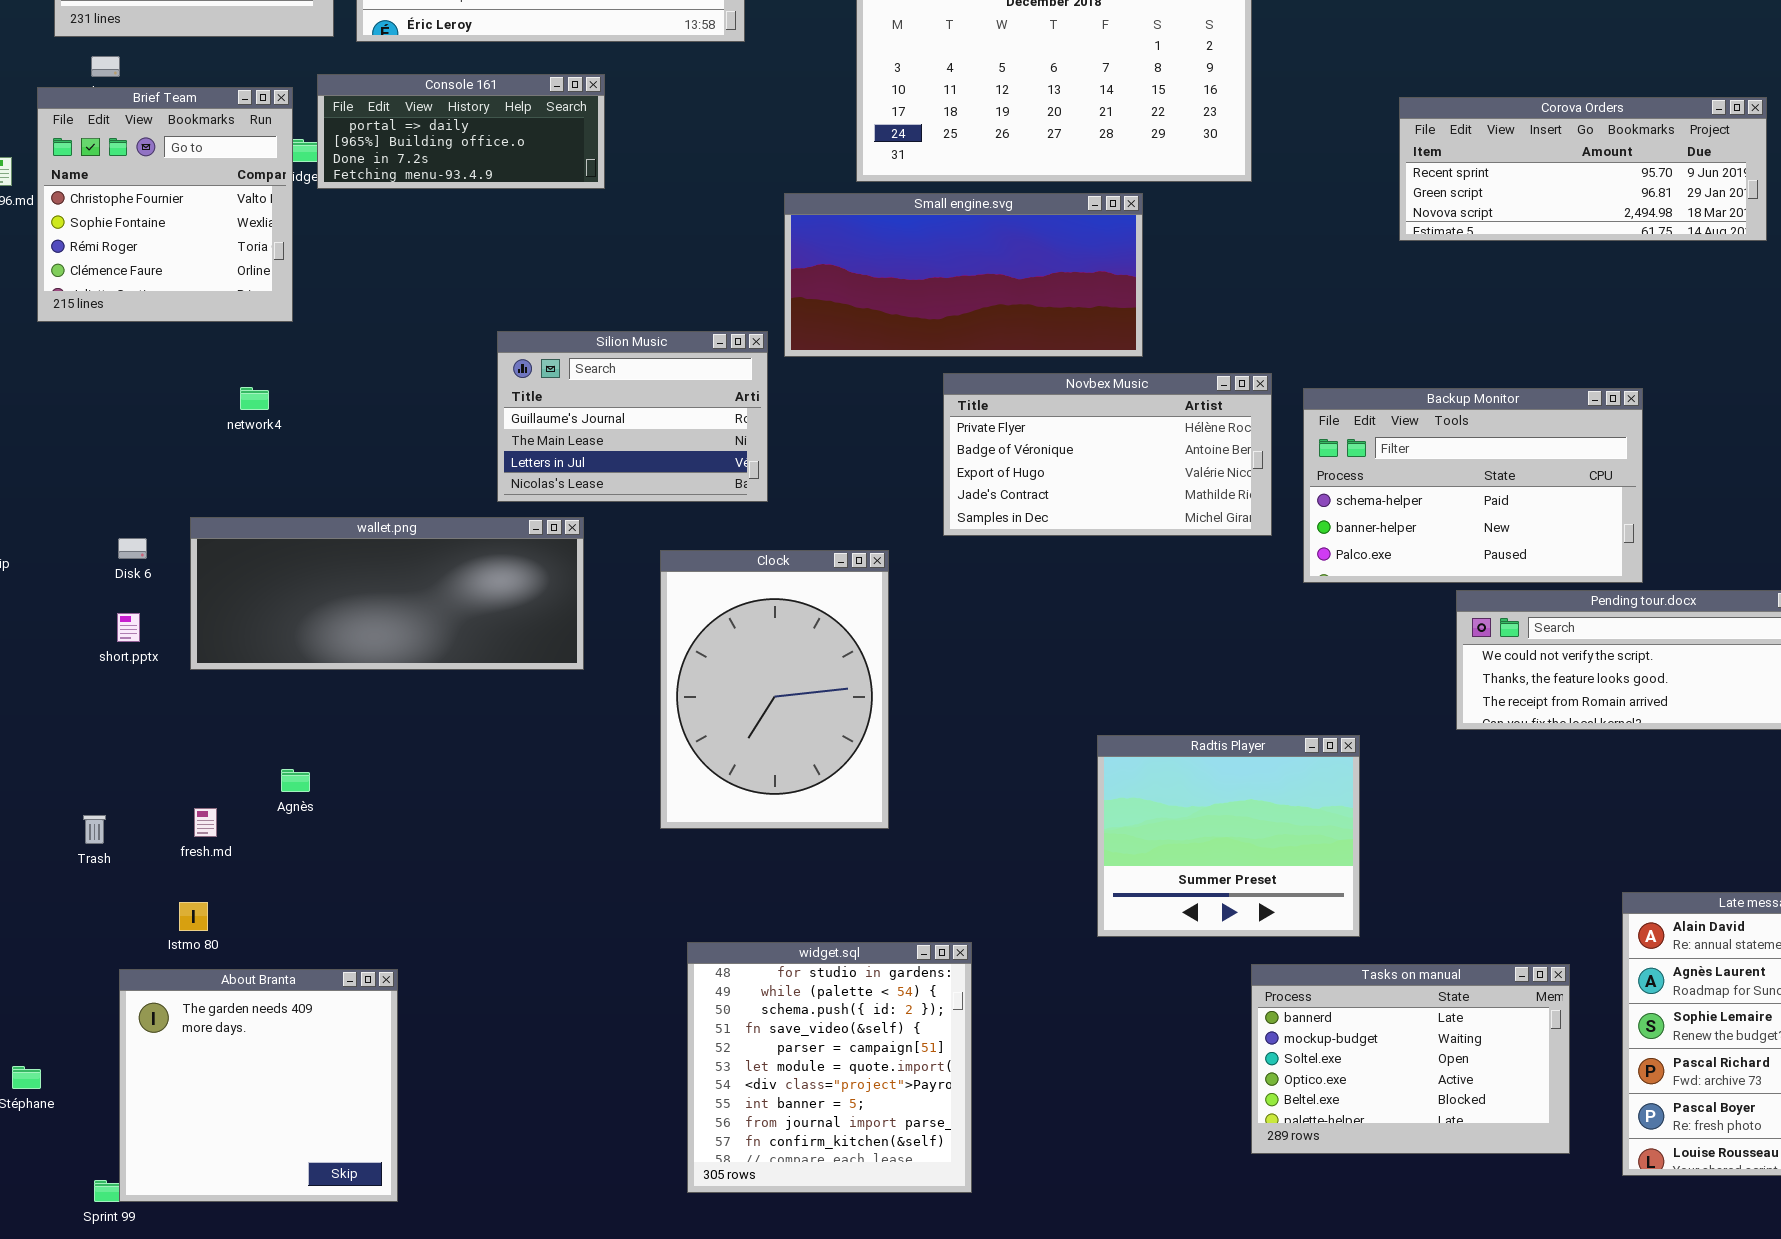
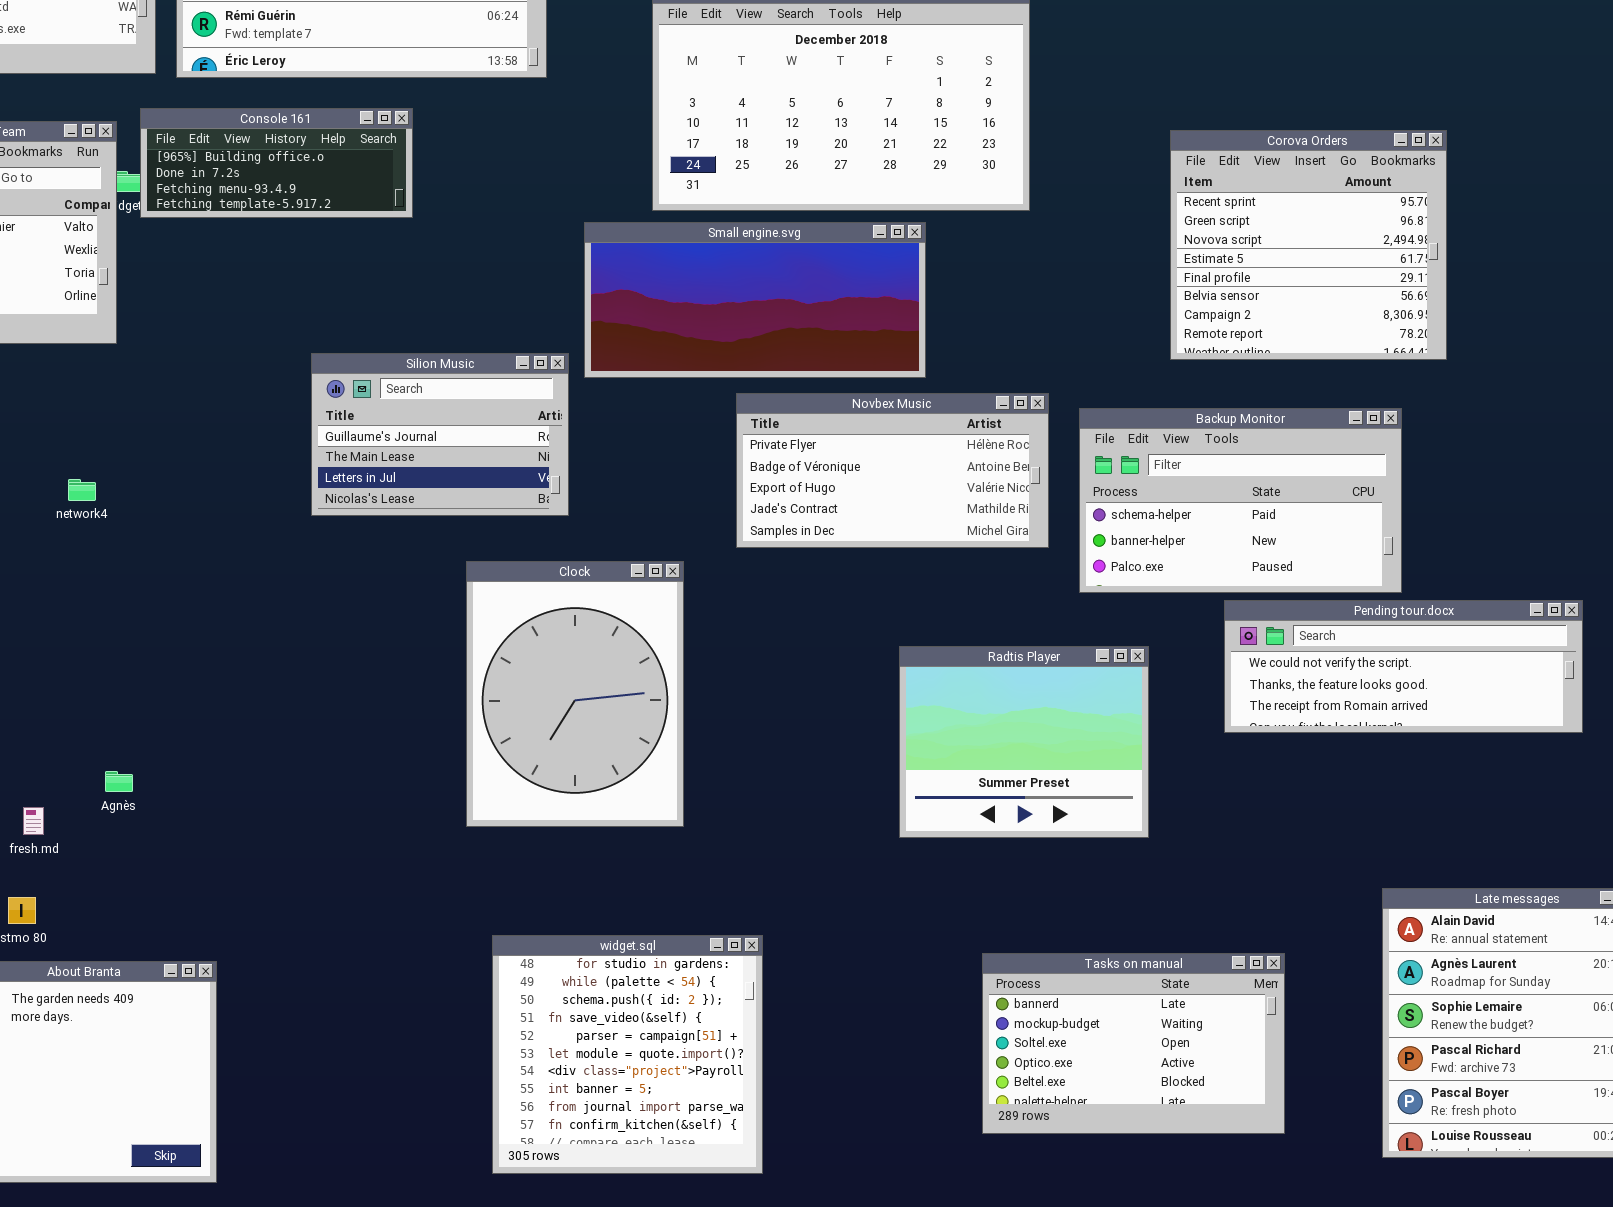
Console 161: [317,74,605,189] -> [140,108,413,218], scrolled down 1 row
Corova Orders: [1399,97,1767,241] -> [1170,130,1447,360], resized
network4: [240,387,269,410] -> [68,479,96,501], moved
wallet.png: [190,517,584,670] -> none, closed
Radtis Player: [1097,735,1360,937] -> [899,646,1149,838], moved
Tasks on manual: [1251,964,1570,1154] -> [982,953,1285,1134], moved

